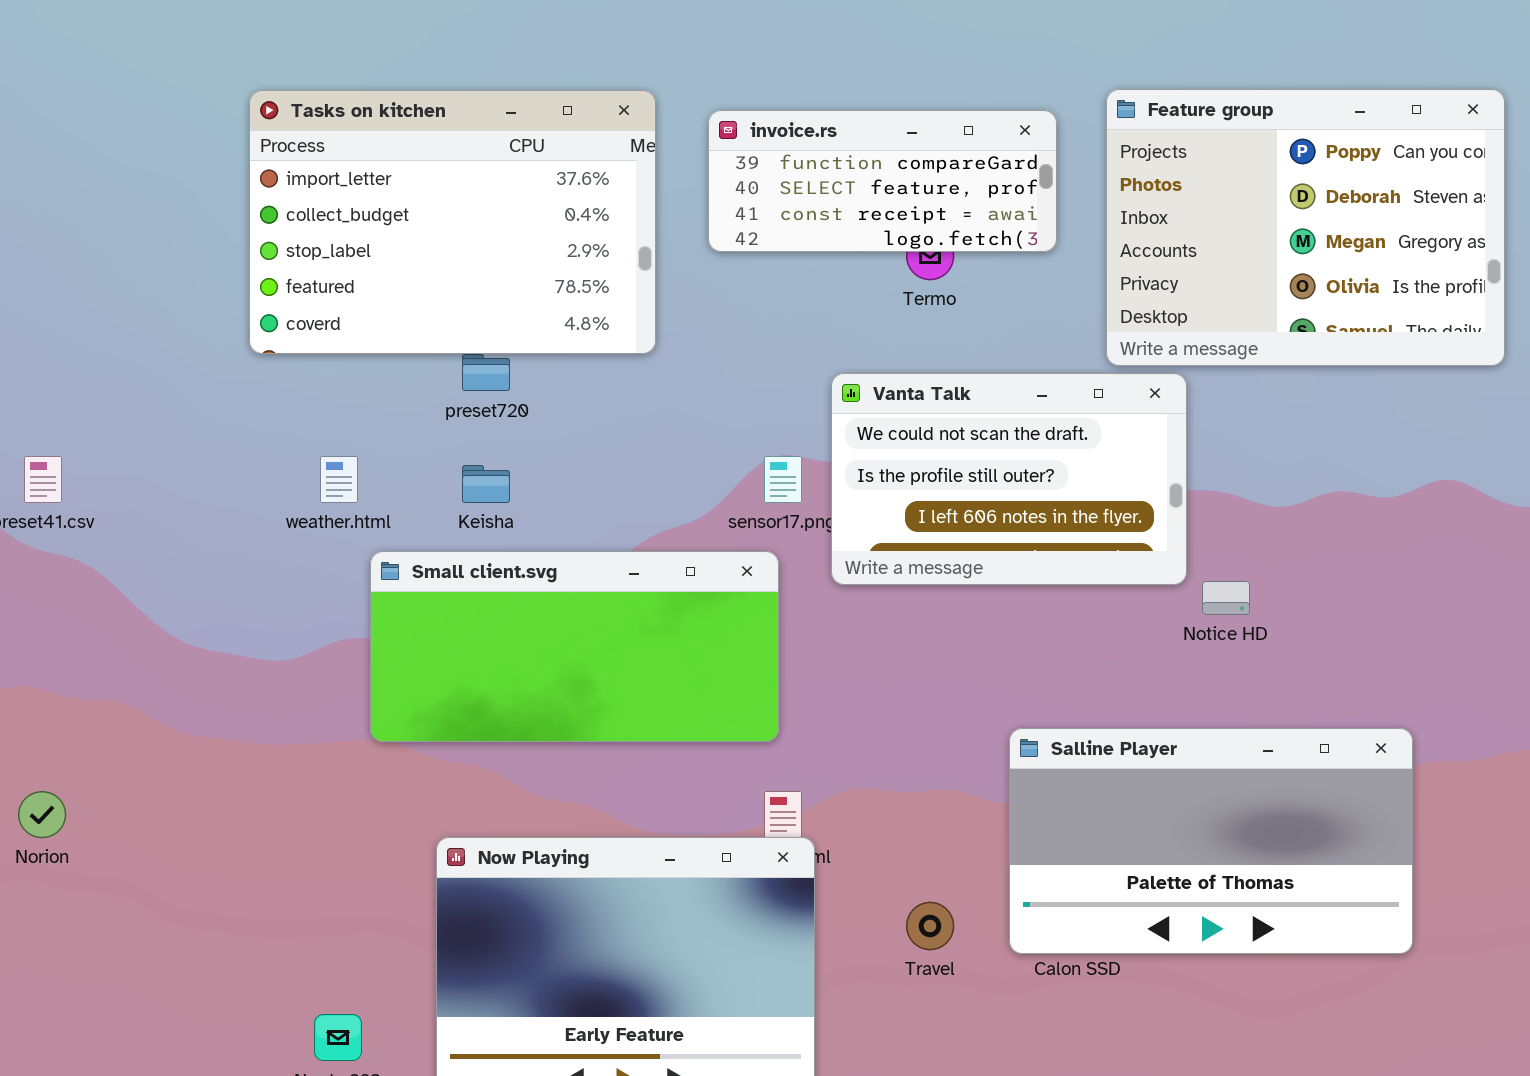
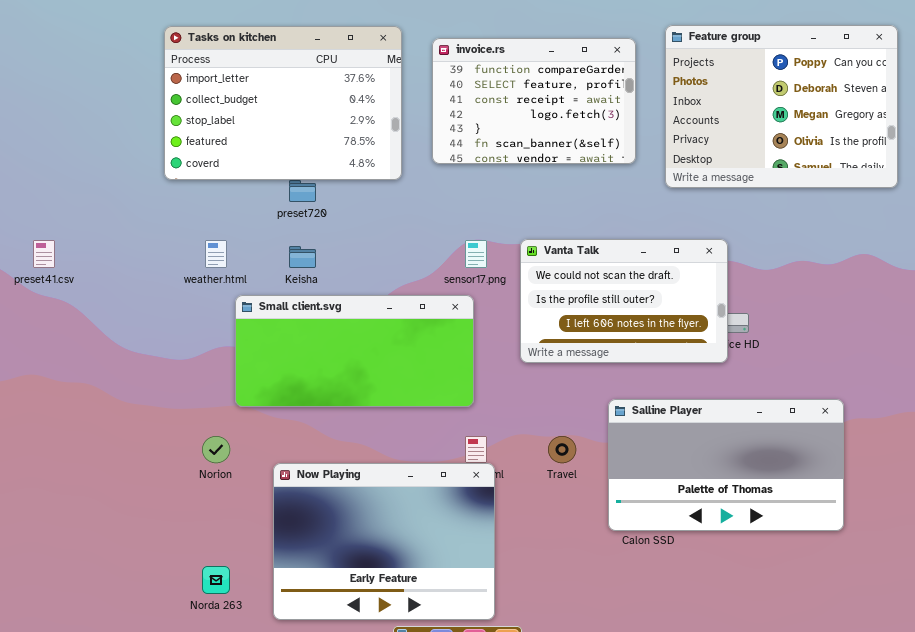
invoice.rs: [708,110,1057,252] -> [432,38,636,164], resized
Vanta Talk: [831,373,1187,585] -> [520,239,728,363], moved
Norion: [18,791,66,838] -> [202,436,230,463], moved
Travel: [906,902,954,950] -> [548,436,576,463], moved

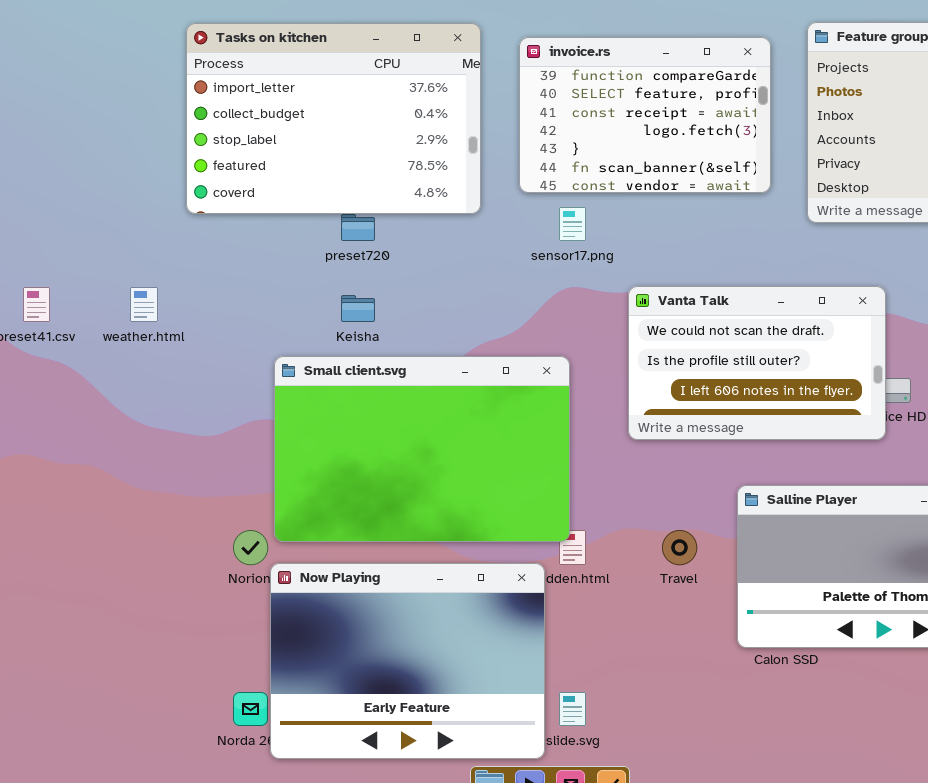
weather.html: [205,240,227,268] -> [130,287,158,322], moved
sensor17.png: [465,240,487,268] -> [559,207,586,241], moved
Small client.svg: [235,295,474,407] -> [274,356,570,542], resized
Now Playing: [273,463,495,620] -> [270,563,545,759], moved

